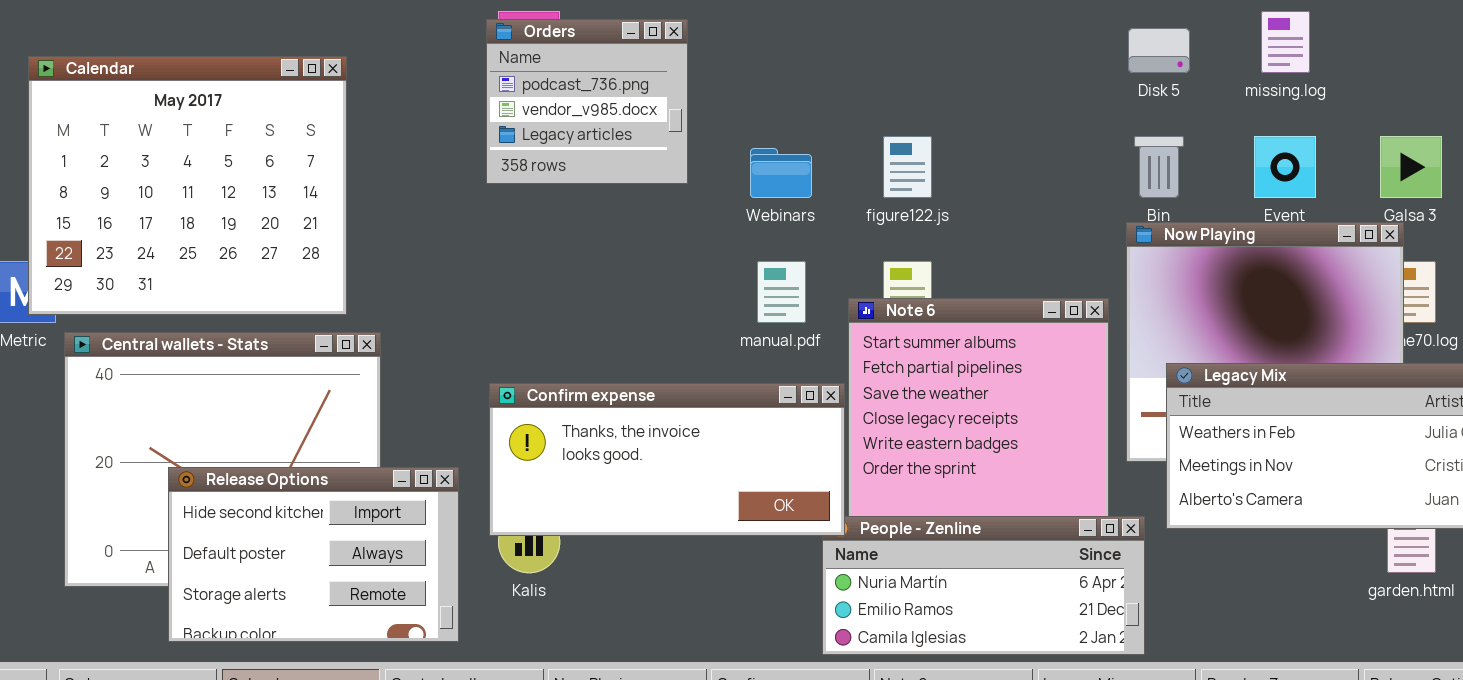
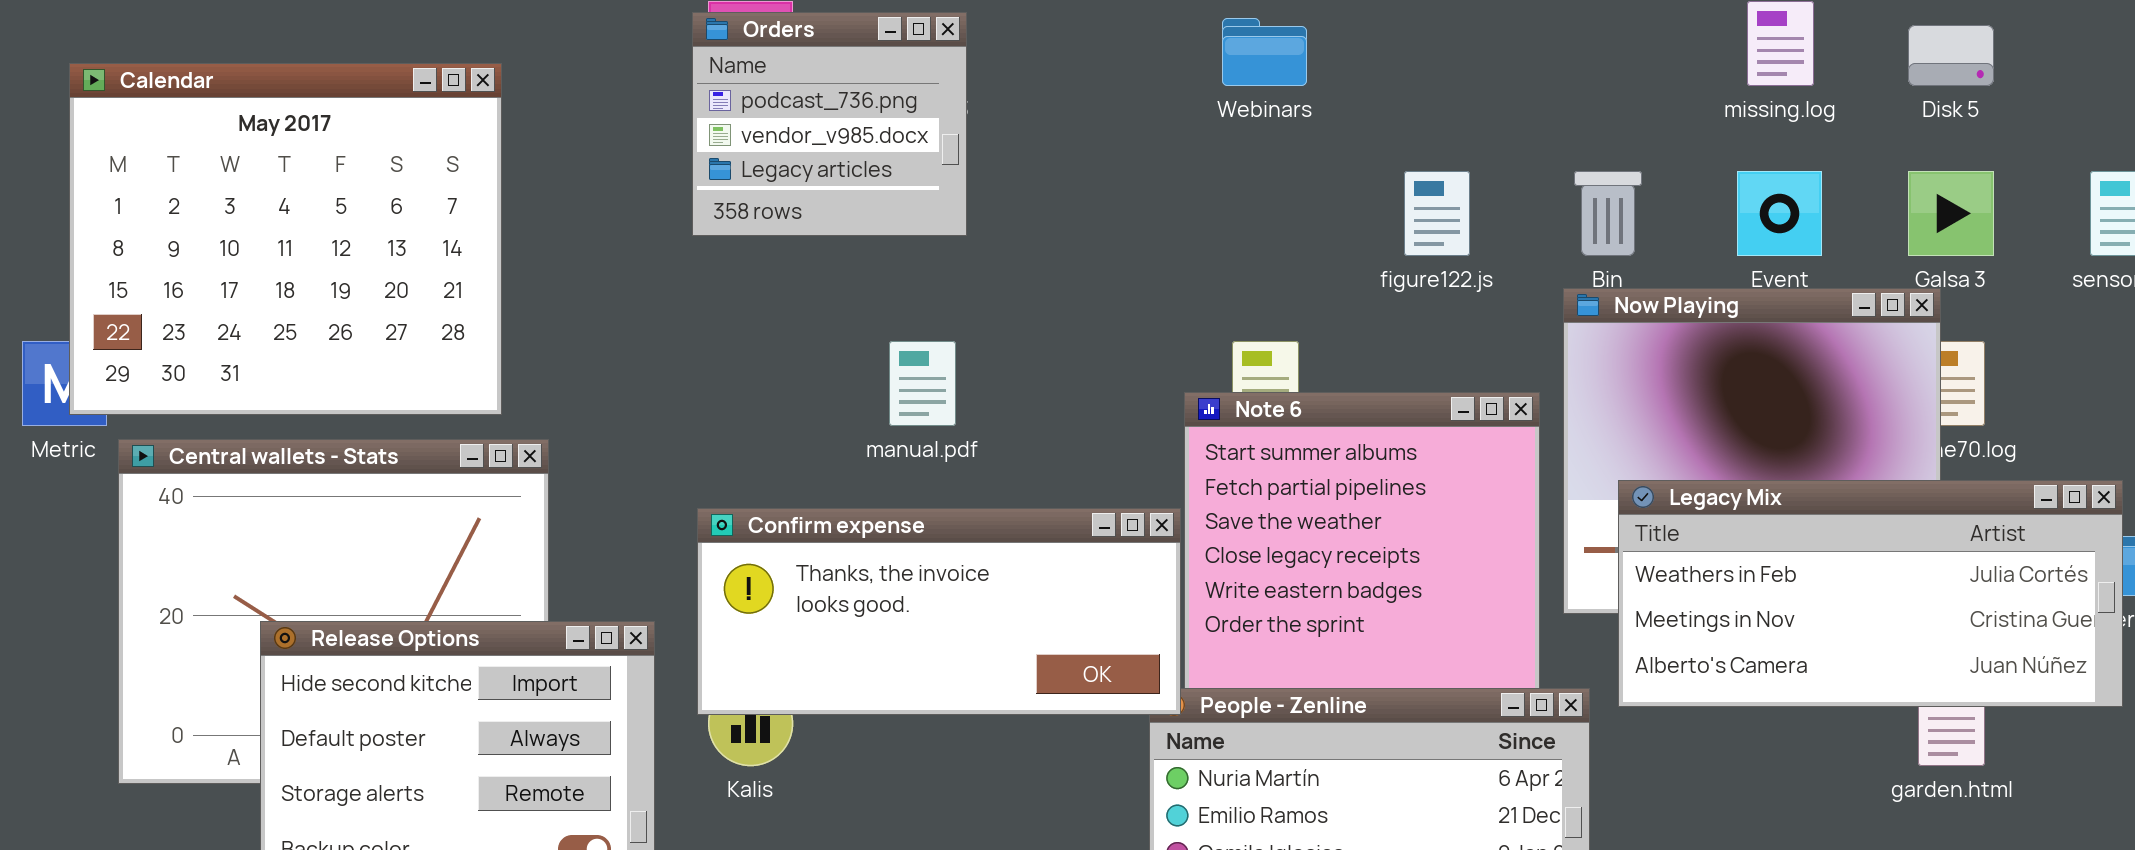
Disk 5: [1128,28,1190,73] -> [1908,25,1994,86], moved
figure122.js: [883,136,932,198] -> [1404,171,1470,256], moved
Webinars: [750,148,812,198] -> [1222,18,1307,86], moved
manual.pdf: [757,261,806,323] -> [889,341,956,426], moved

